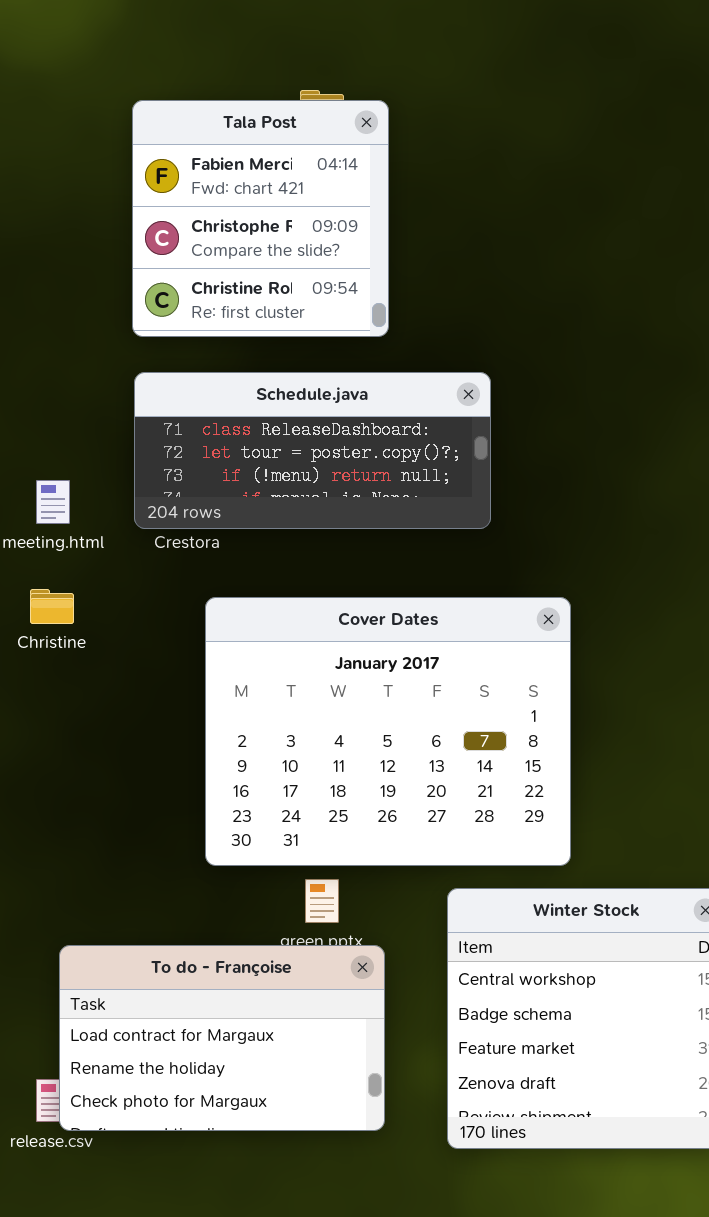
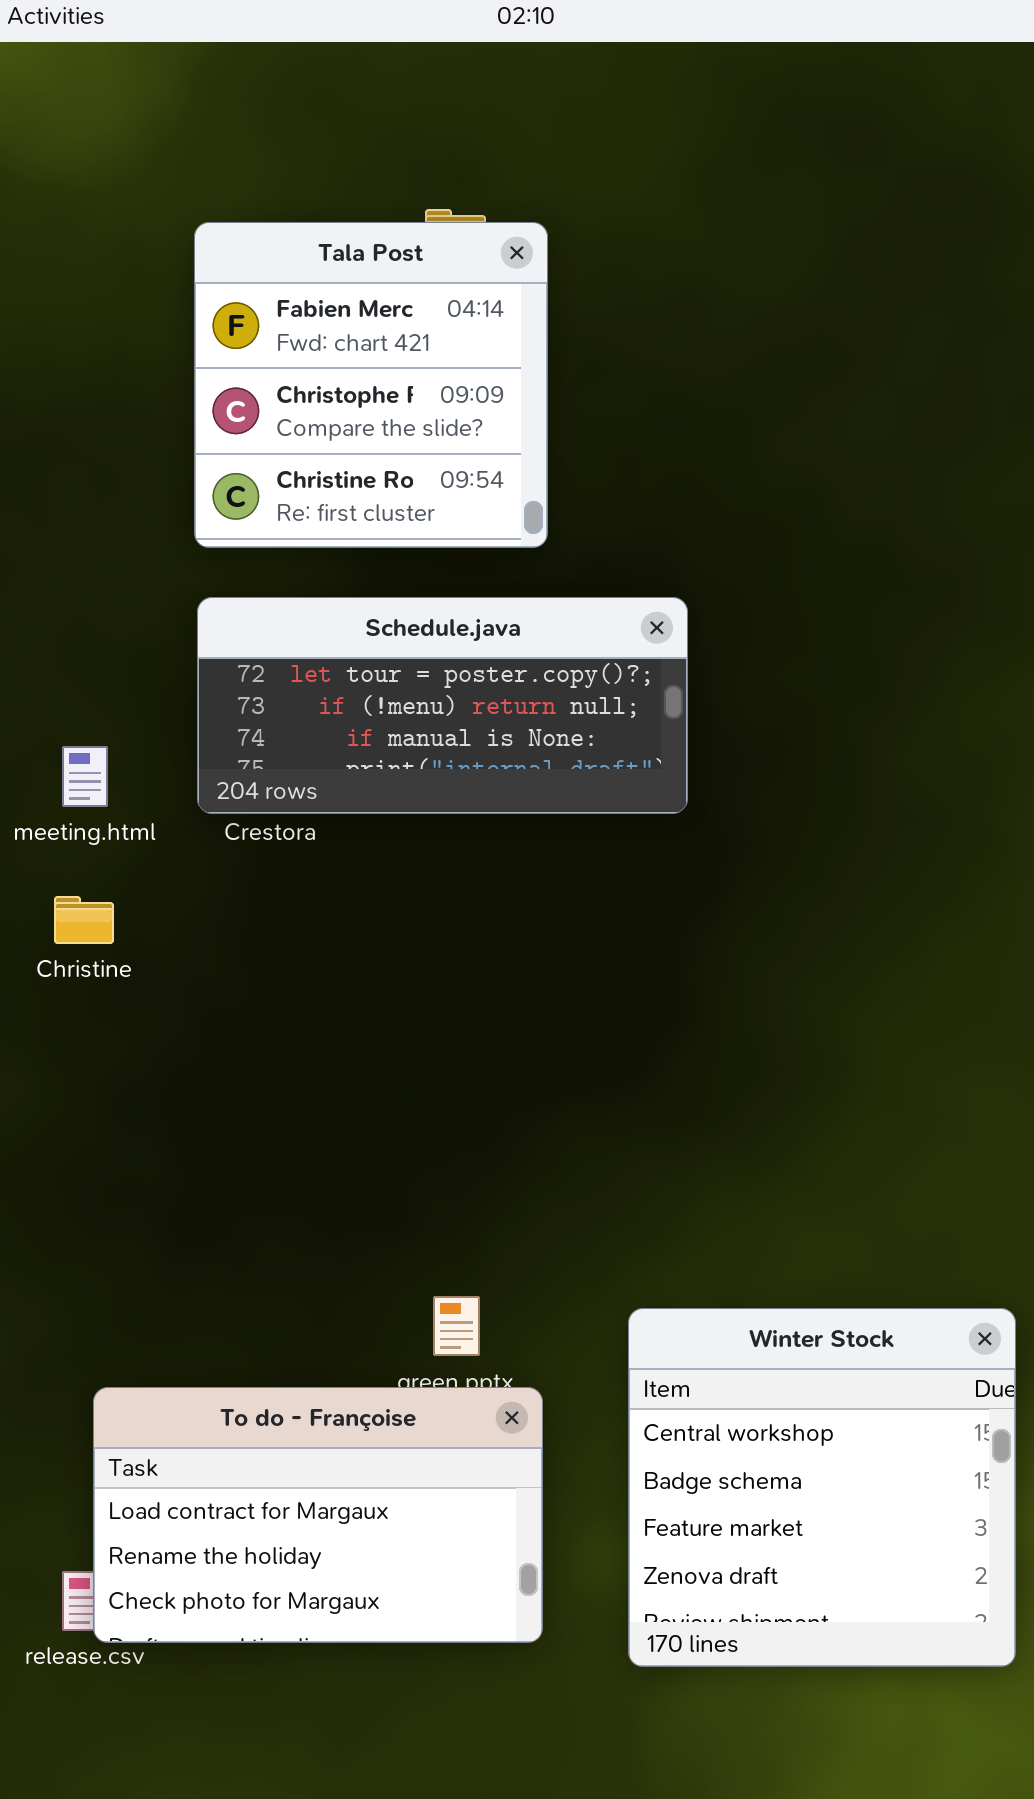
Schedule.java: [134,372,491,529] -> [197,597,688,814], scrolled down 1 row
Cover Dates: [205,597,571,866] -> none, closed

